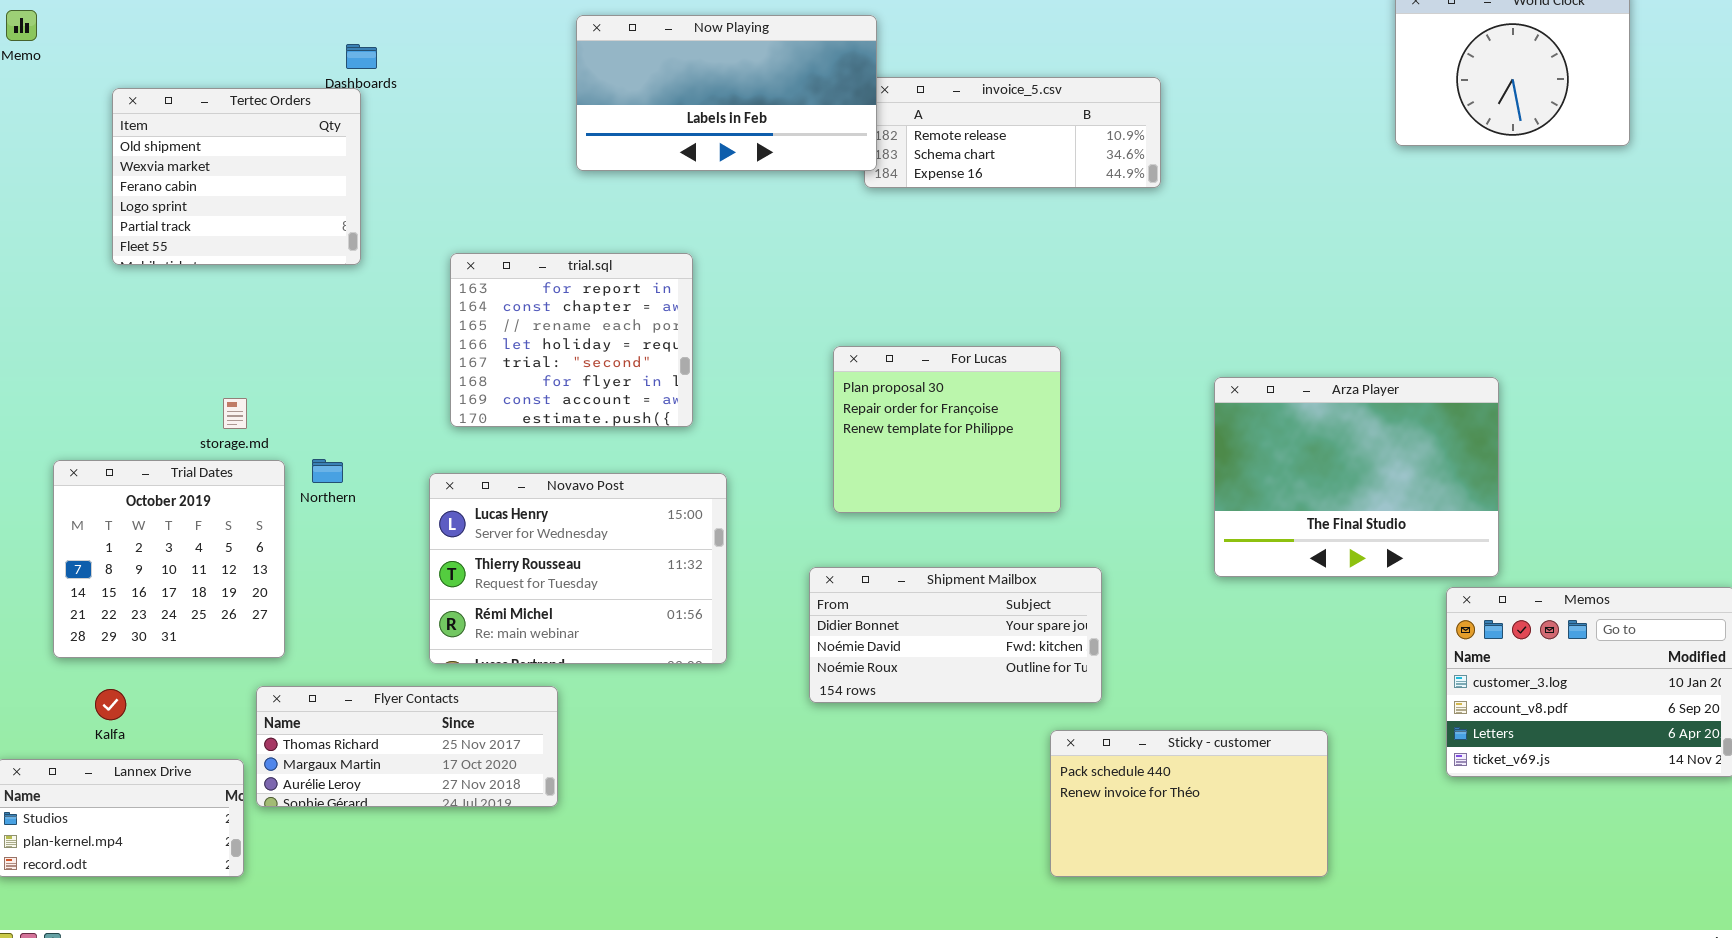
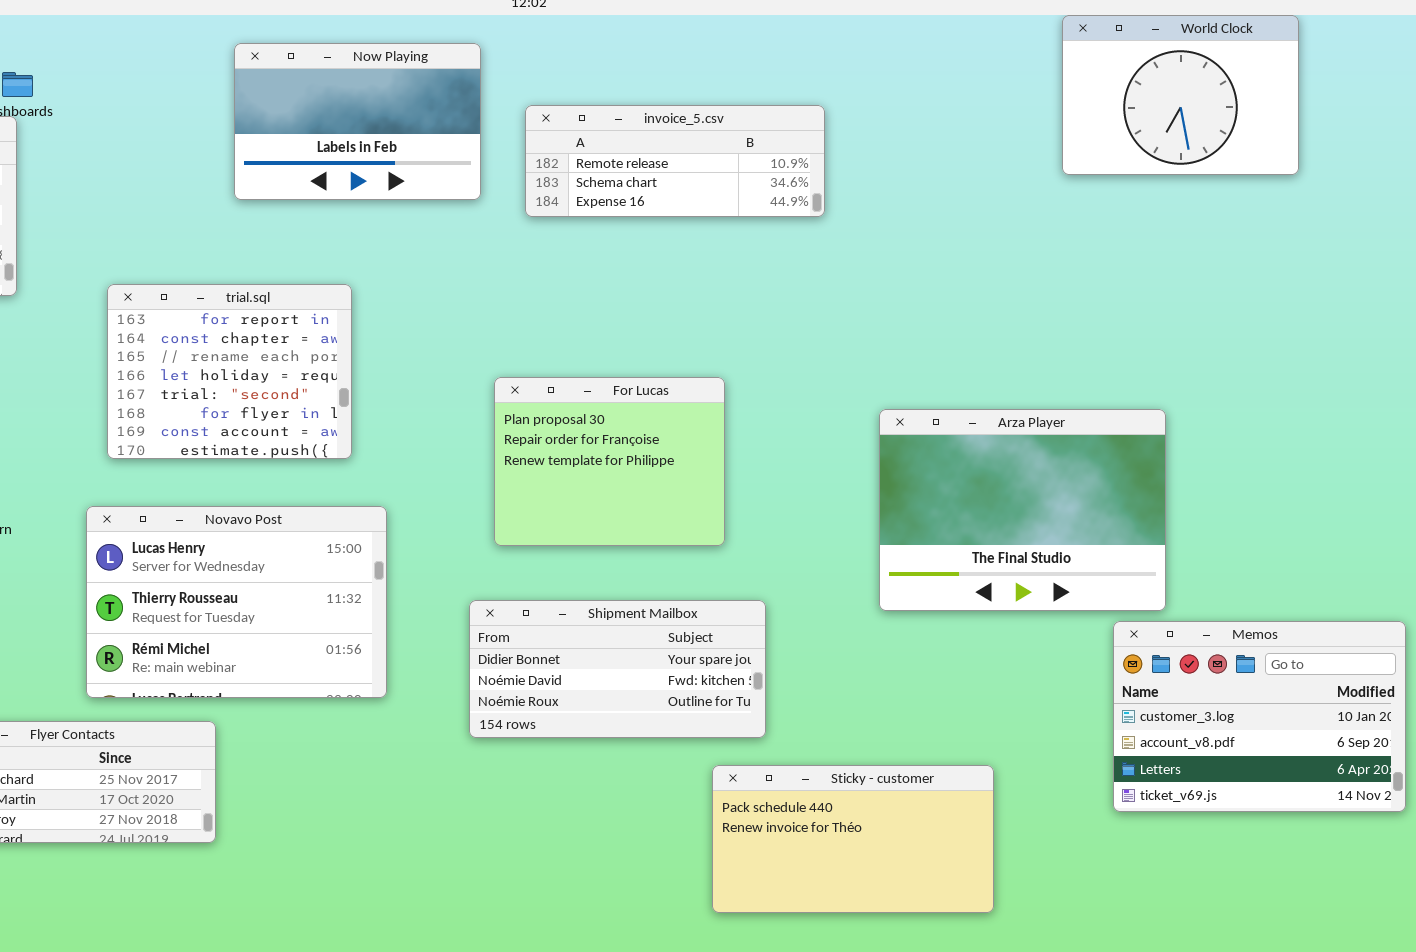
Now Playing: [576,15,877,171] -> [234,43,481,200], resized

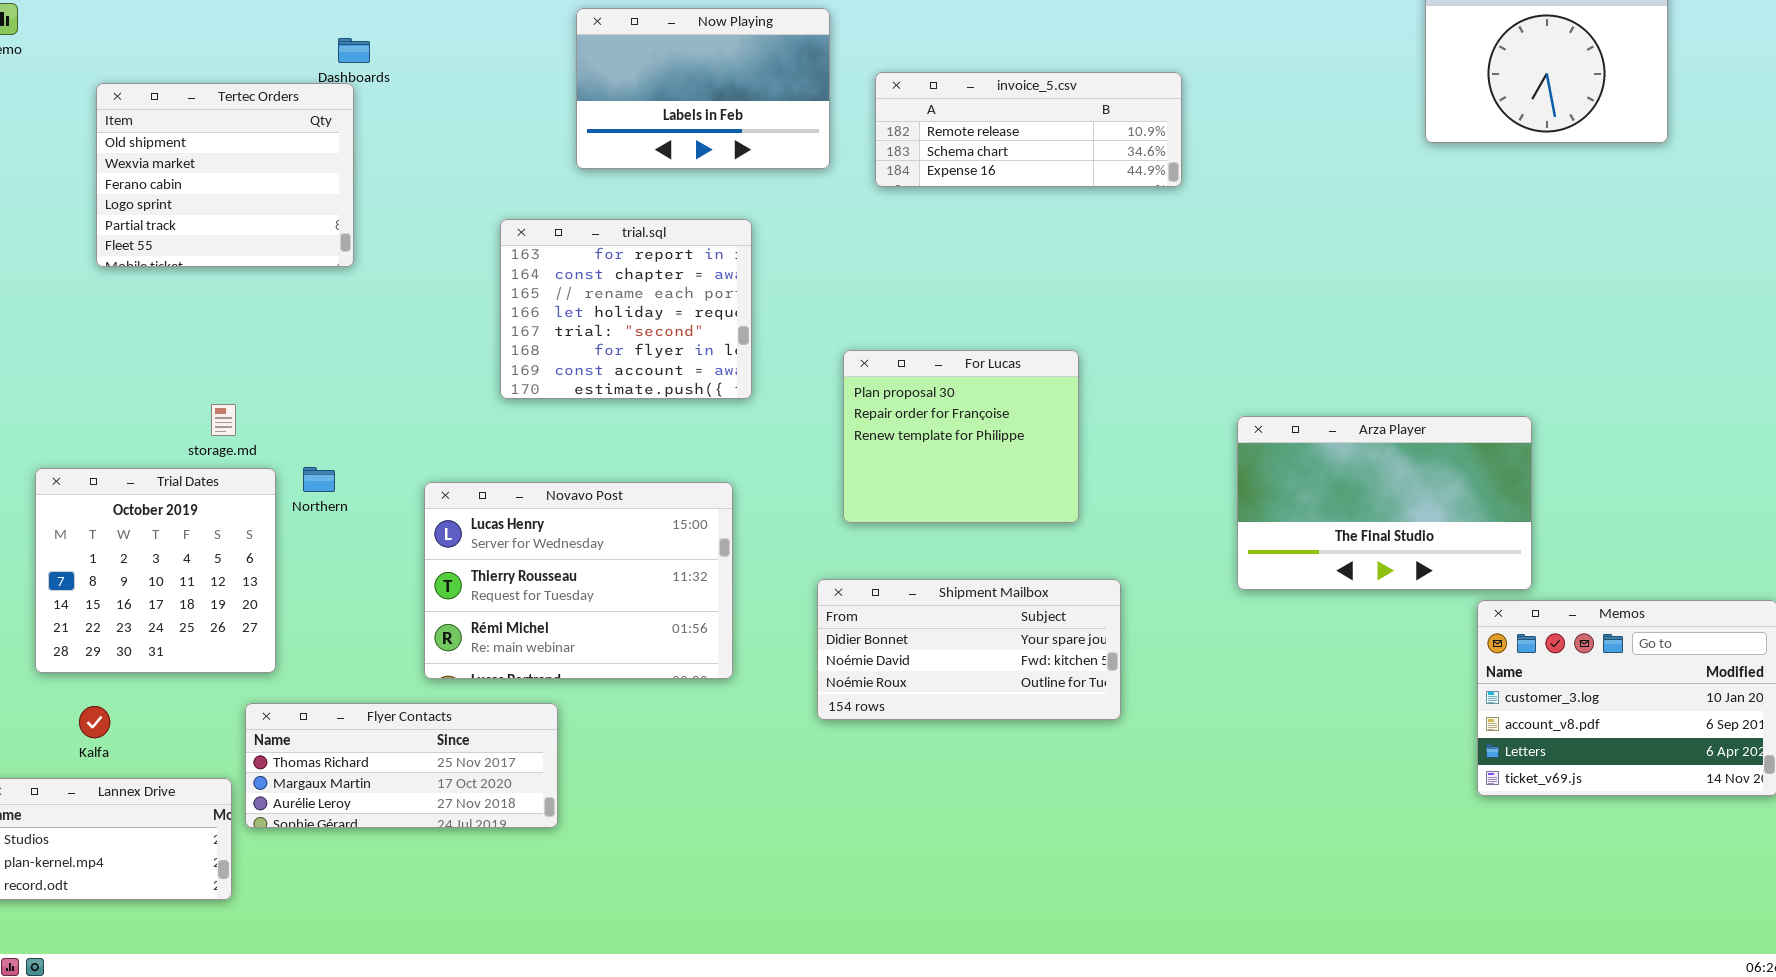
trial.sql: [107,284,352,459] -> [500,219,752,399], moved
Arza Player: [879,409,1166,611] -> [1237,416,1532,590], resized
Sticky - customer: [712,765,994,913] -> none, closed

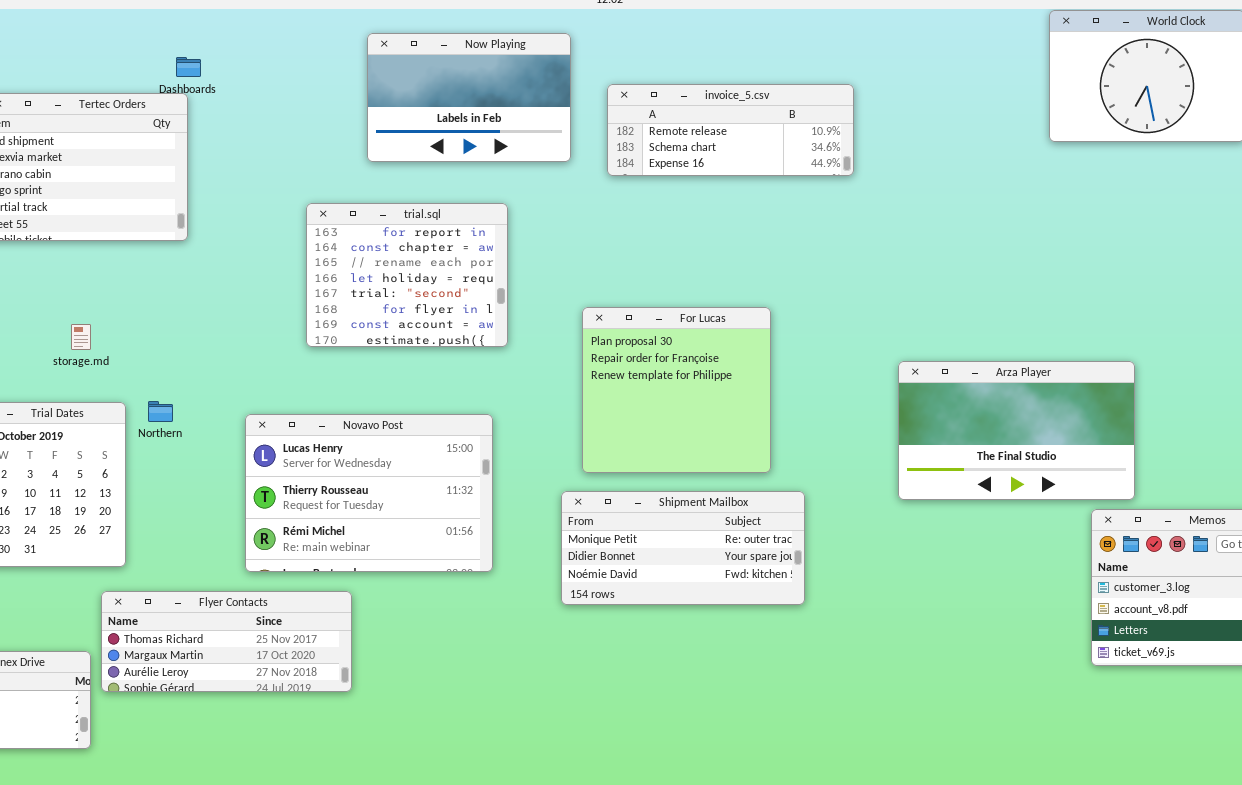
For Lucas: [843,350,1079,523] -> [582,307,771,473], resized
storage.md: [211,404,236,436] -> [71,324,91,350], moved
Shipment Mailbox: [817,579,1121,720] -> [561,491,805,605], scrolled up 1 row

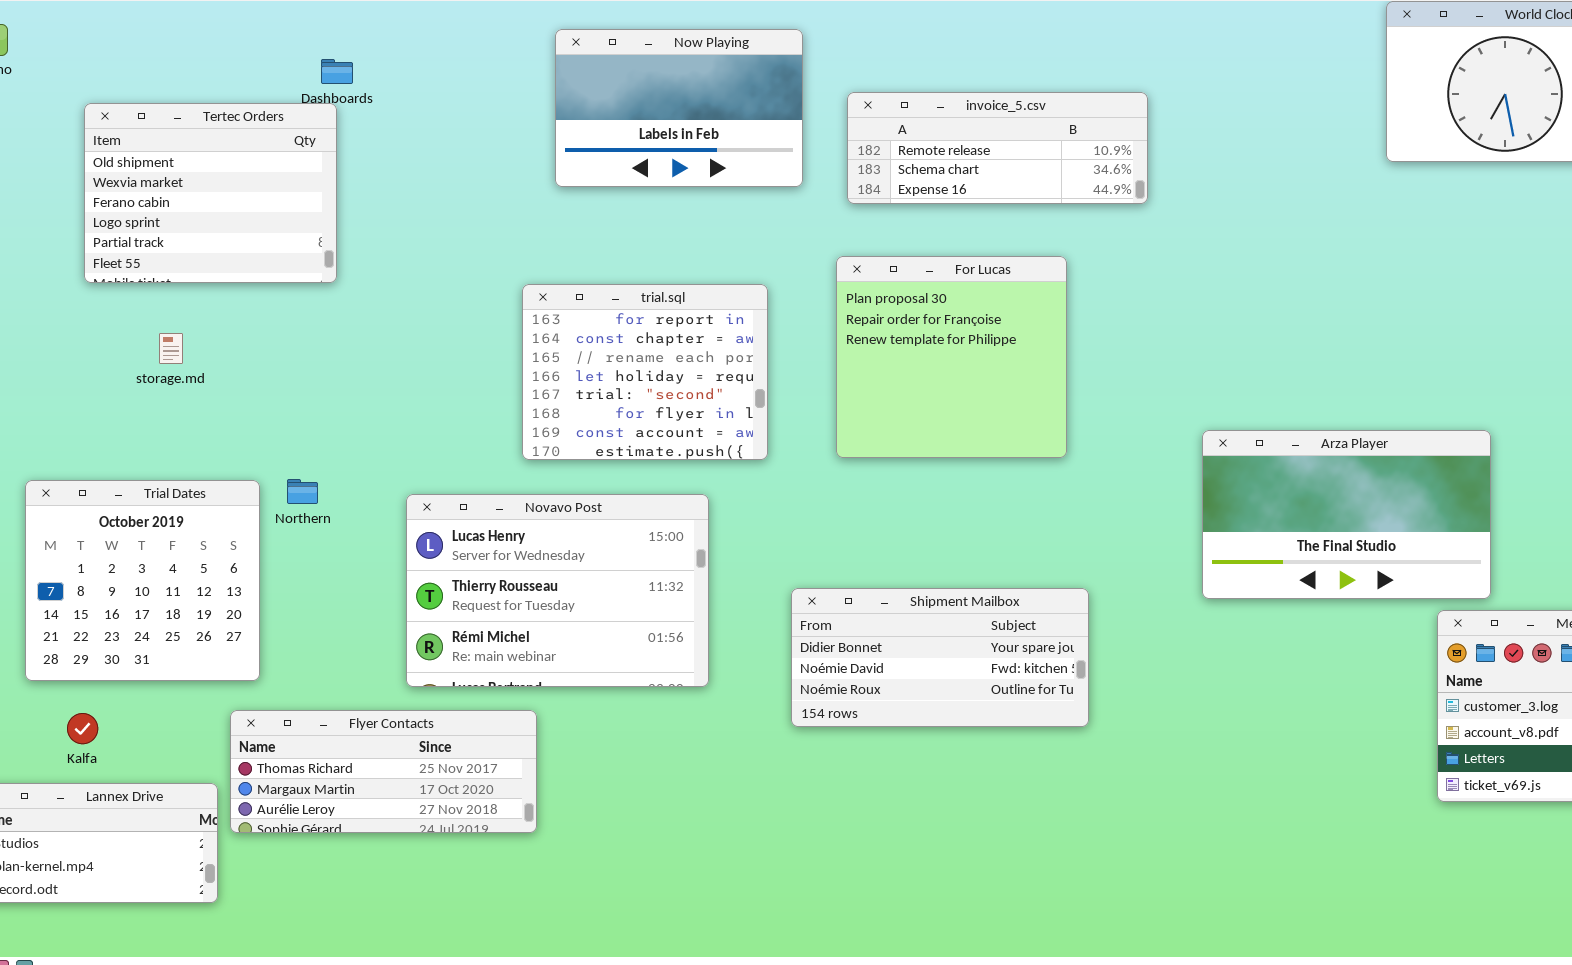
trial.sql: [306,203,508,347] -> [522,284,768,460], moved
For Lucas: [582,307,771,473] -> [836,256,1067,458], moved
storage.md: [71,324,91,350] -> [159,333,183,364], moved
Shipment Mailbox: [561,491,805,605] -> [791,588,1089,727], scrolled down 1 row

